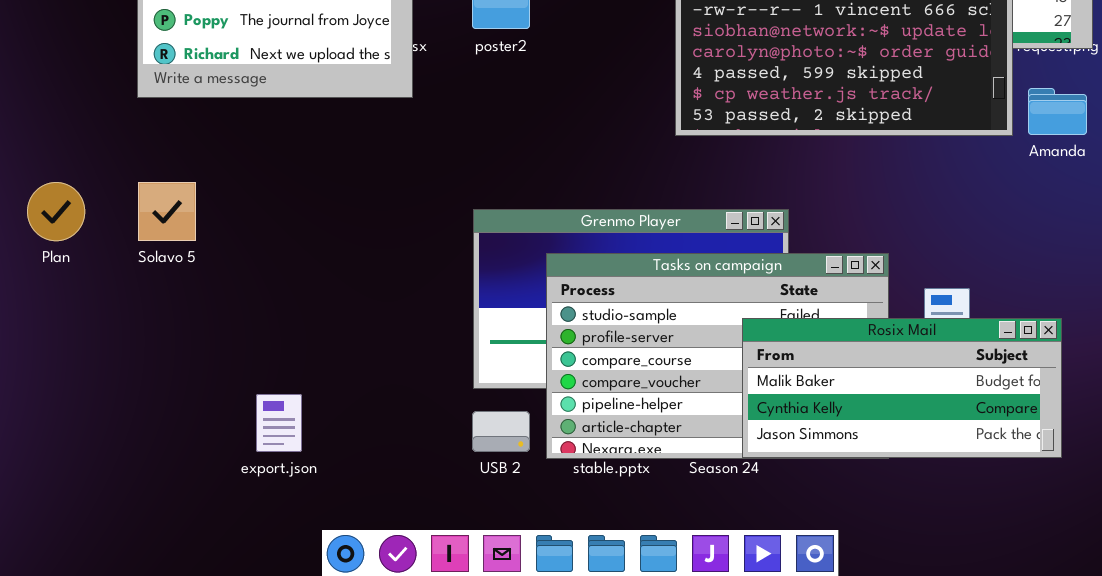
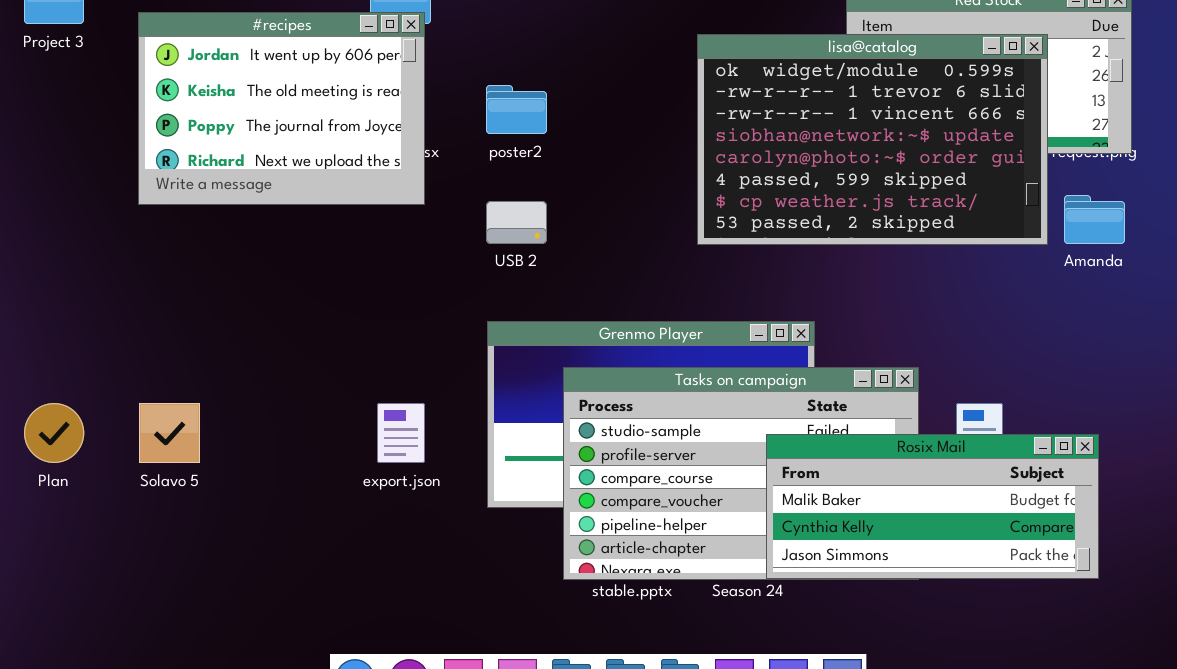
Plan: [27,182,85,241] -> [24,403,84,463], moved
Solavo 5: [138,182,196,241] -> [139,403,200,463], moved
export.json: [256,394,302,452] -> [377,403,425,463], moved
USB 2: [472,411,530,452] -> [486,201,547,244], moved

